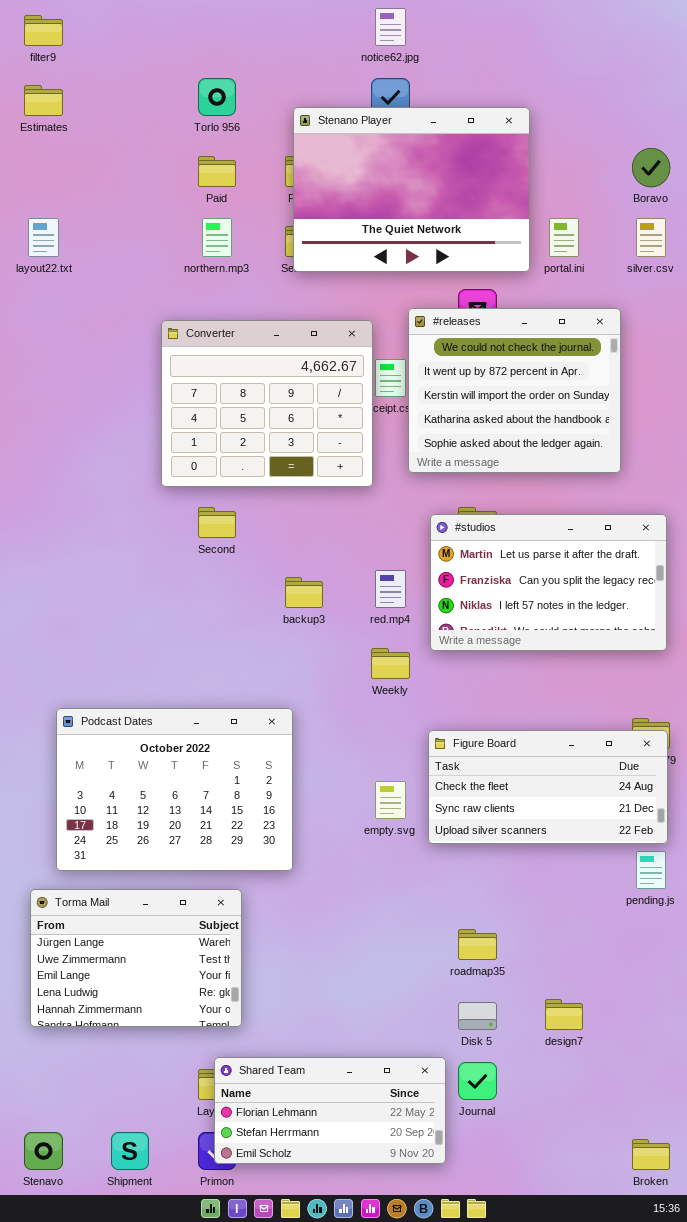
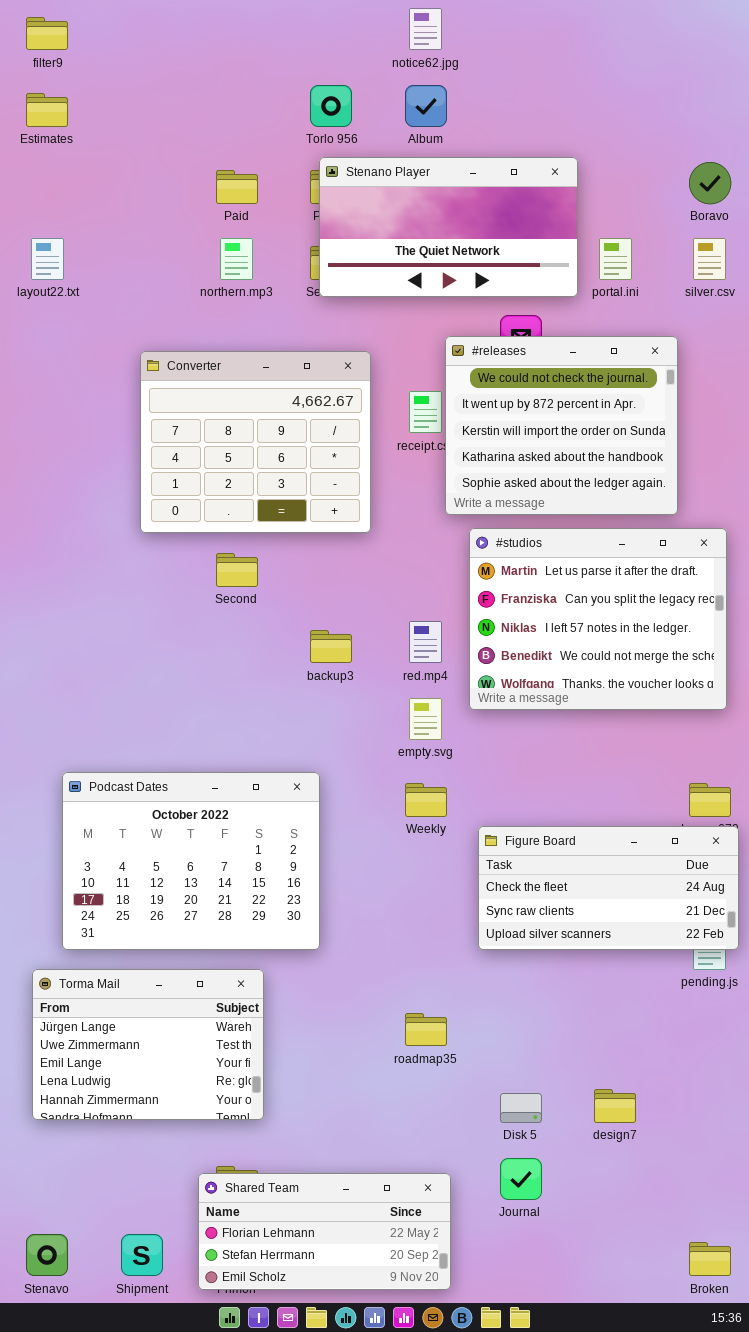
Torlo 956: [198,78,236,116] -> [310,85,352,127], moved
Stenano Player: [293,107,530,272] -> [319,157,578,297], resized
Converter: [161,320,373,487] -> [140,351,371,533], moved
#studios: [430,514,667,651] -> [469,528,727,710], resized
Weekly: [371,648,410,679] -> [405,783,447,817], moved
Figure Board: [428,730,668,844] -> [478,826,739,950], moved
empty.svg: [375,781,406,819] -> [409,698,442,740], moved
roadmap35: [458,929,497,960] -> [405,1013,447,1046], moved
Shared Team: [214,1057,446,1164] -> [198,1173,451,1290], moved

